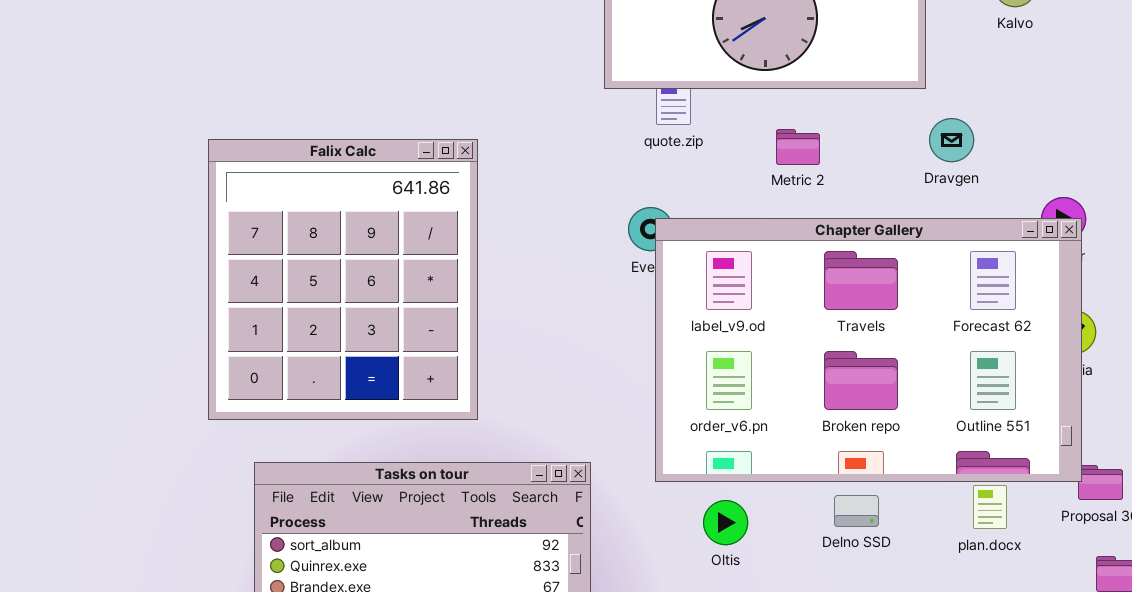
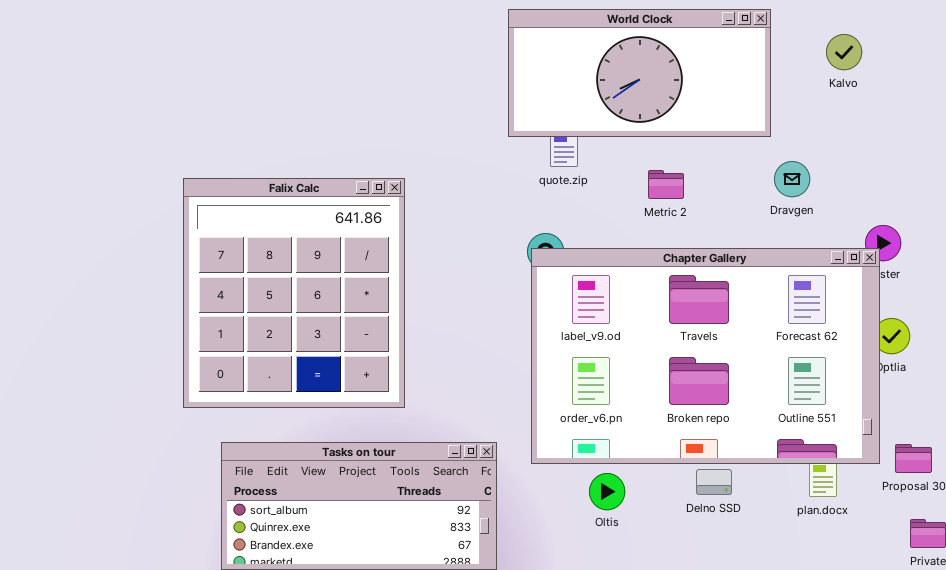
Chapter Gallery: [655,218,1082,482] -> [531,248,880,464], moved

